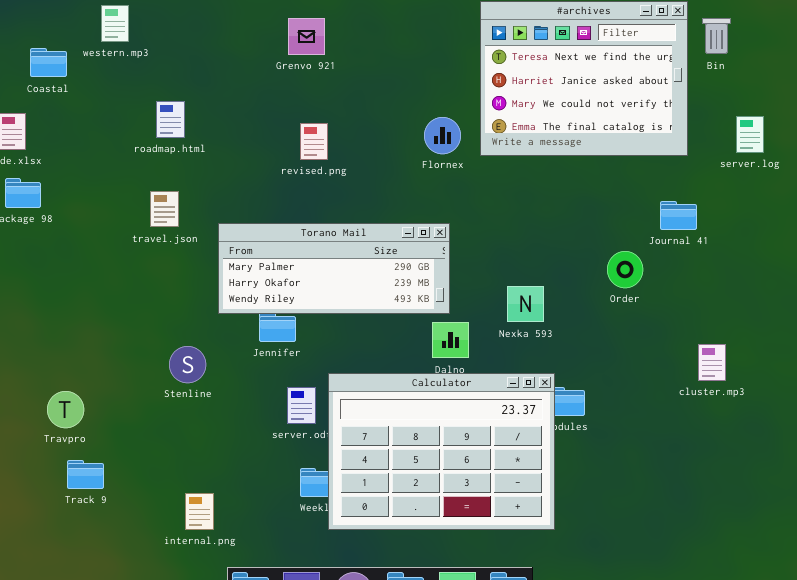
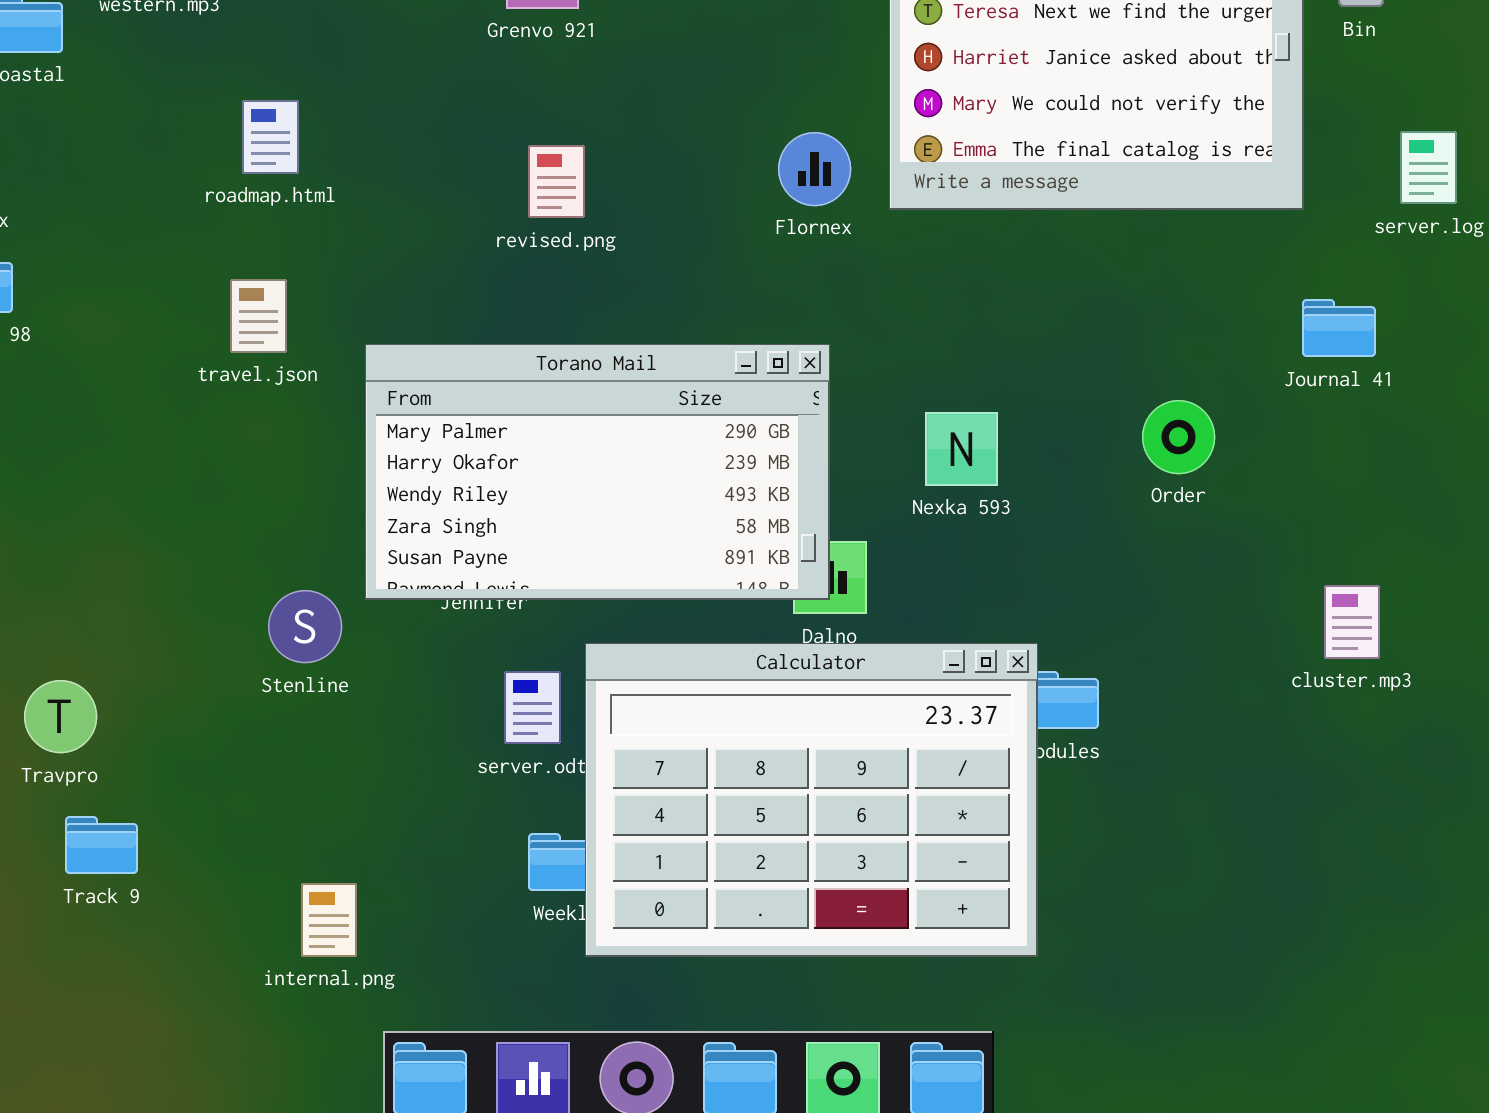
Journal 41: [660,201,697,230] -> [1302,299,1376,357], moved
Torano Mail: [218,223,450,314] -> [365,344,830,600], resized
Nexka 593: [507,286,544,322] -> [925,412,998,486], moved

